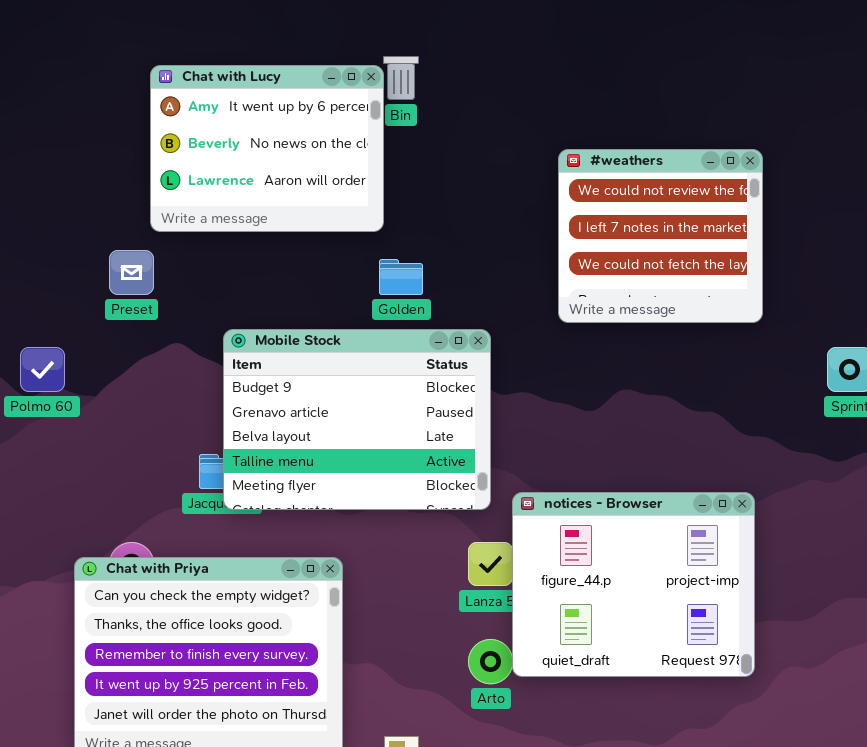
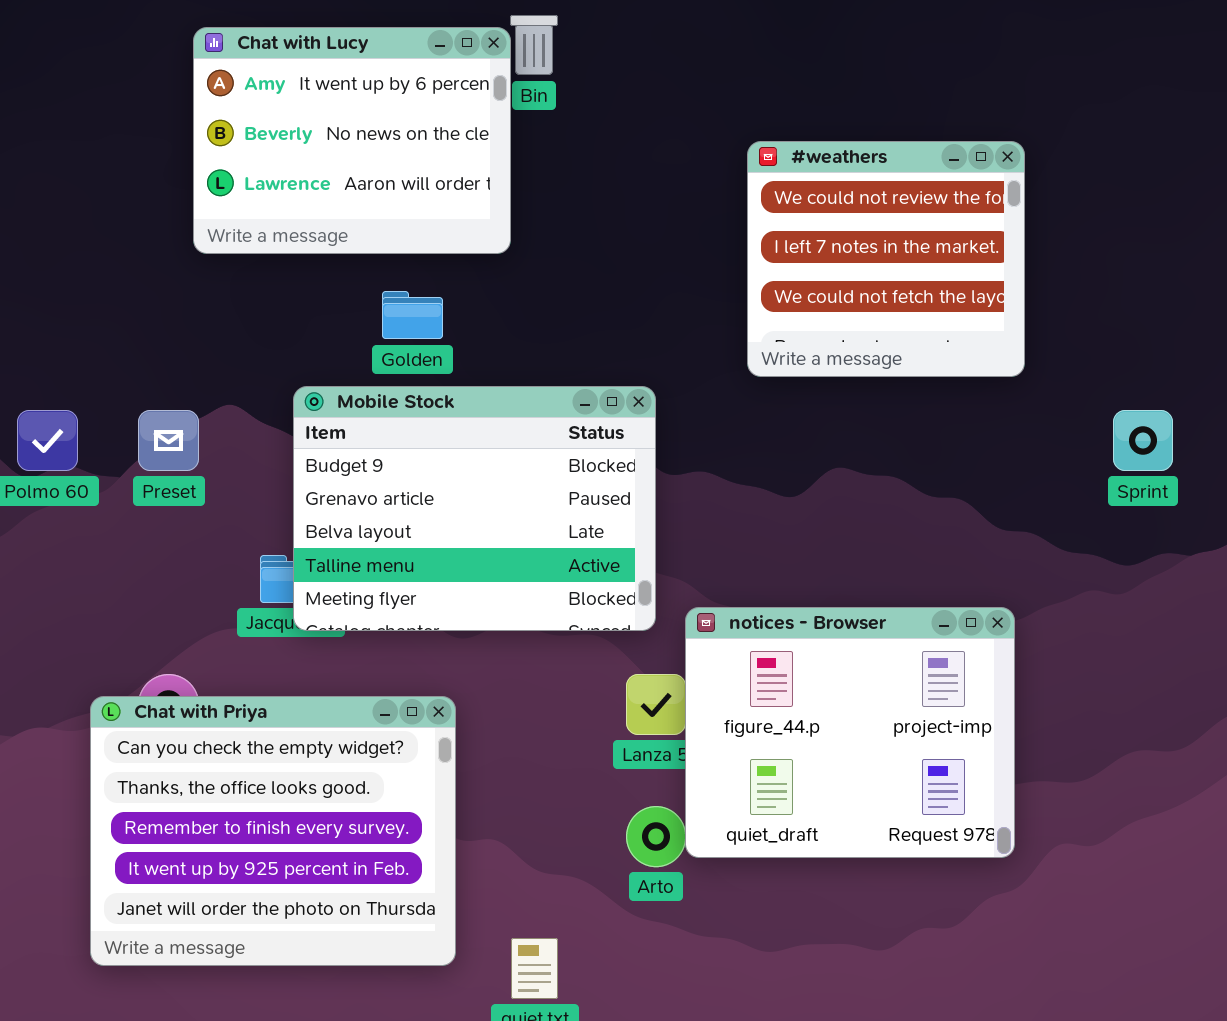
Preset: [109,250,154,295] -> [138,410,199,471], moved
Golden: [379,259,423,295] -> [382,291,443,339], moved

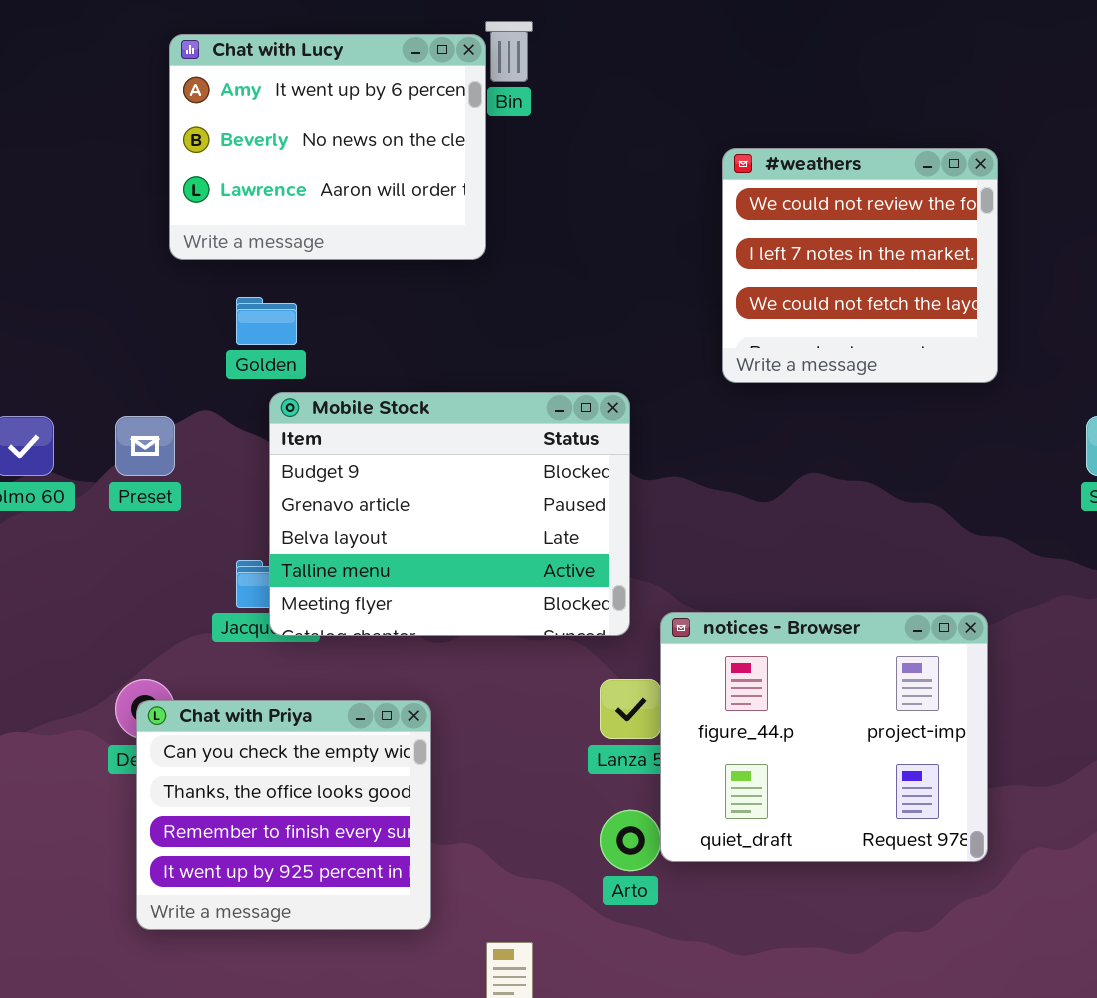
Golden: [382,291,443,339] -> [236,297,297,345], moved
Chat with Priya: [90,696,456,966] -> [136,700,431,930], resized

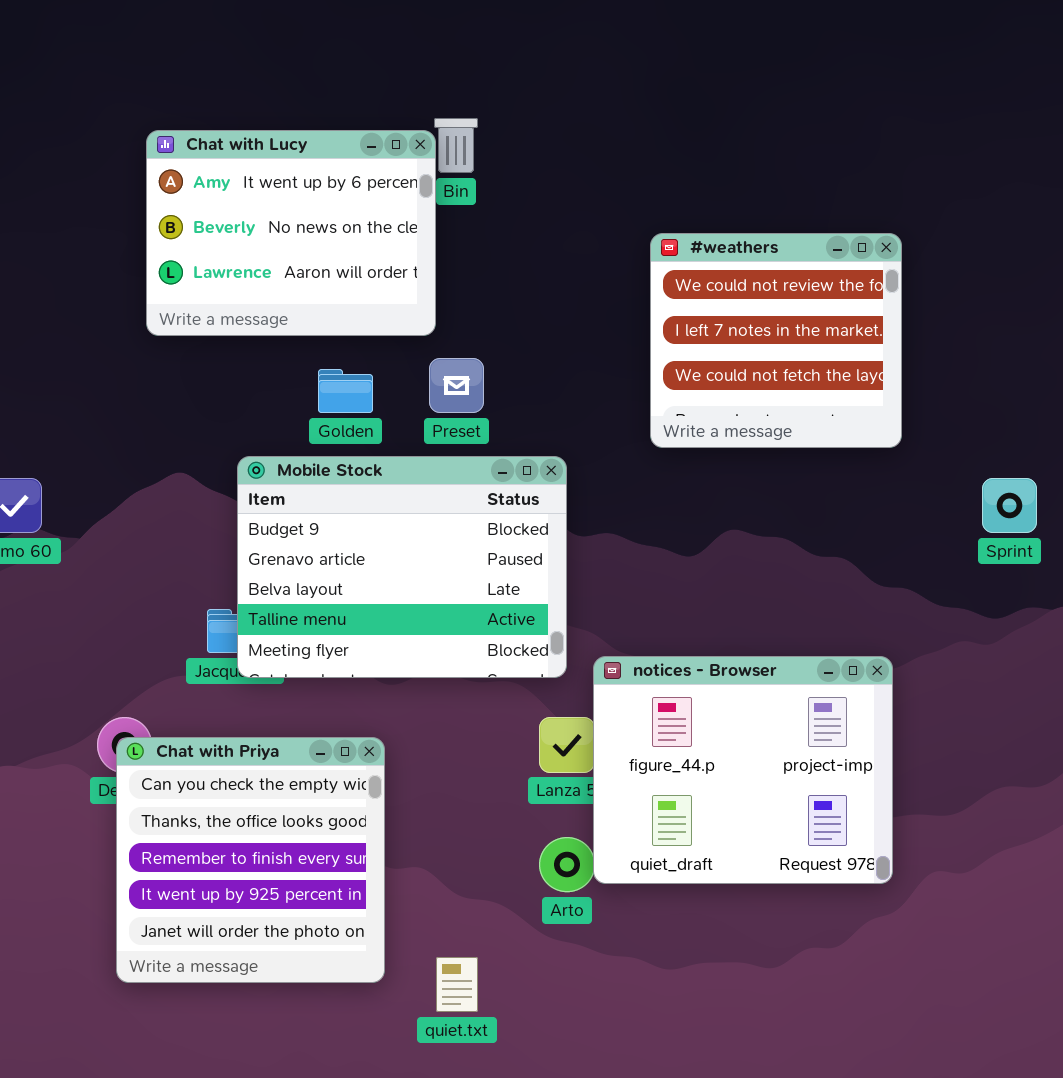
Golden: [236,297,297,345] -> [318,369,373,413], moved
Preset: [115,416,175,476] -> [429,358,484,413], moved
Chat with Priya: [136,700,431,930] -> [116,737,385,983], resized

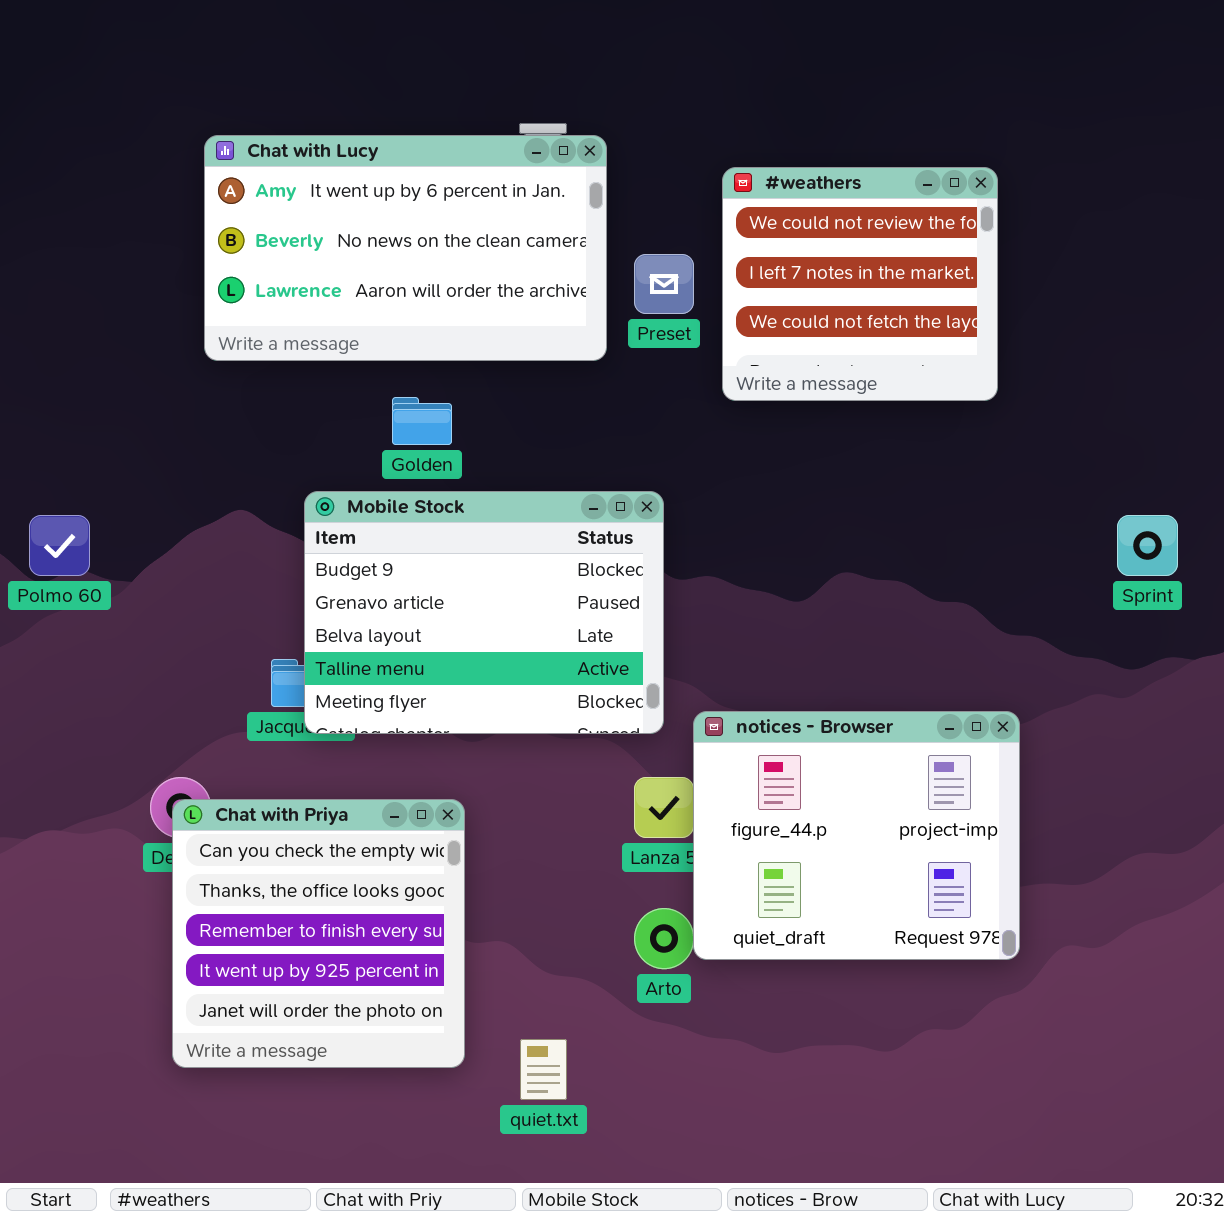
Chat with Lucy: [146,130,436,336] -> [204,135,607,361], resized
#weathers: [650,233,902,448] -> [722,167,998,401], moved
Preset: [429,358,484,413] -> [634,254,694,314], moved

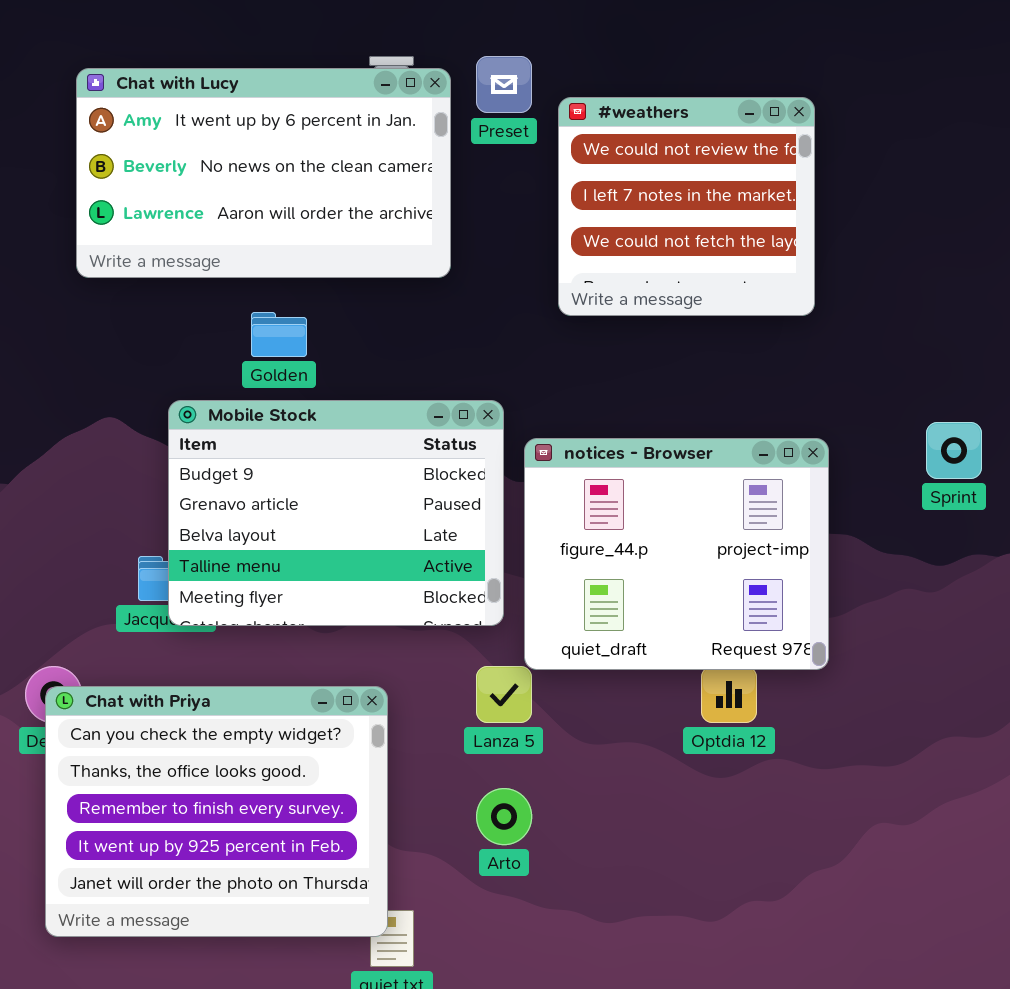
Preset: [634,254,694,314] -> [476,56,532,113], moved
notices - Browser: [693,711,1020,960] -> [524,438,829,670], moved
Chat with Priya: [172,799,465,1068] -> [45,686,388,937], resized

